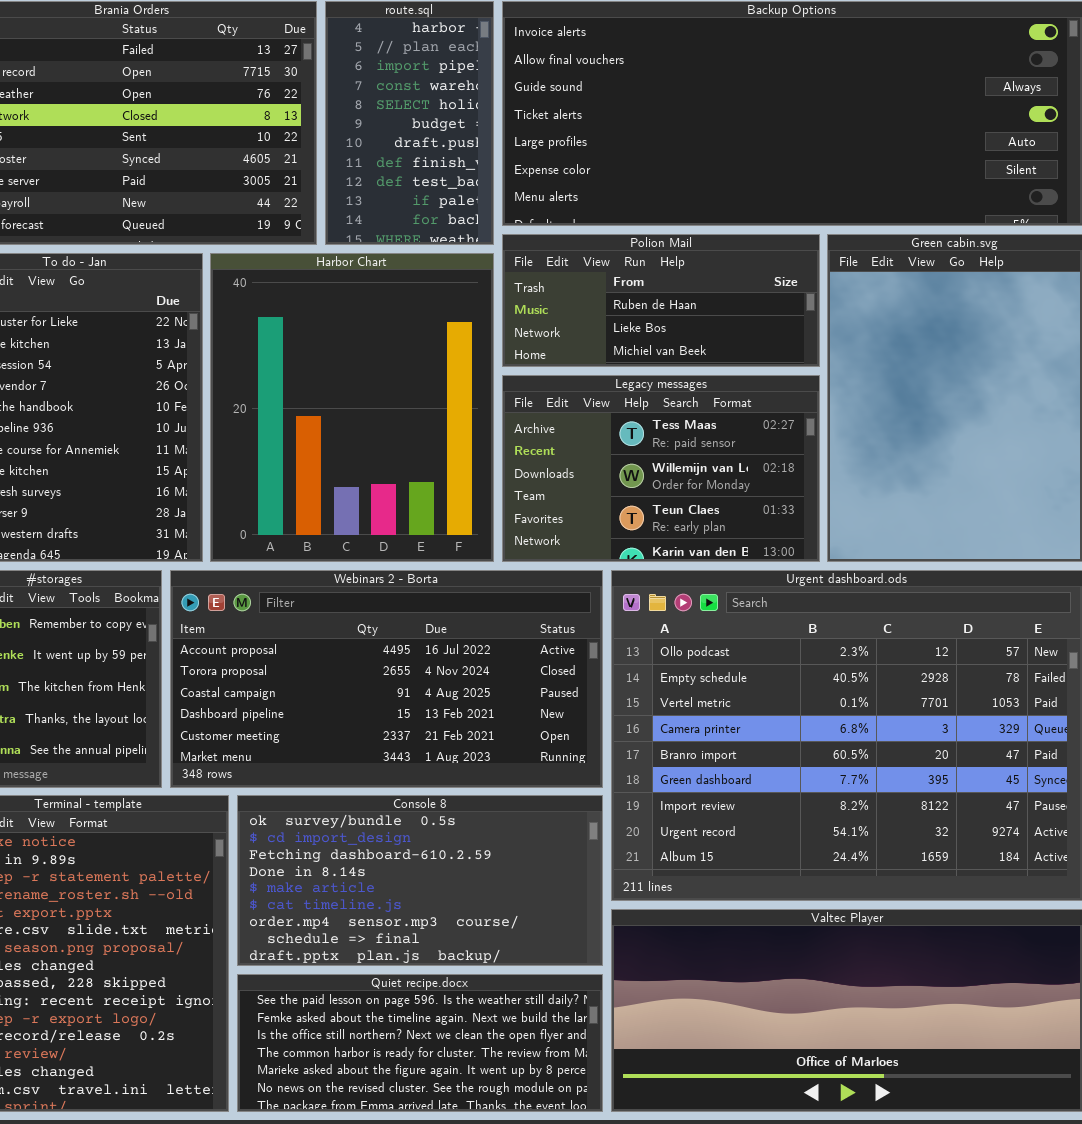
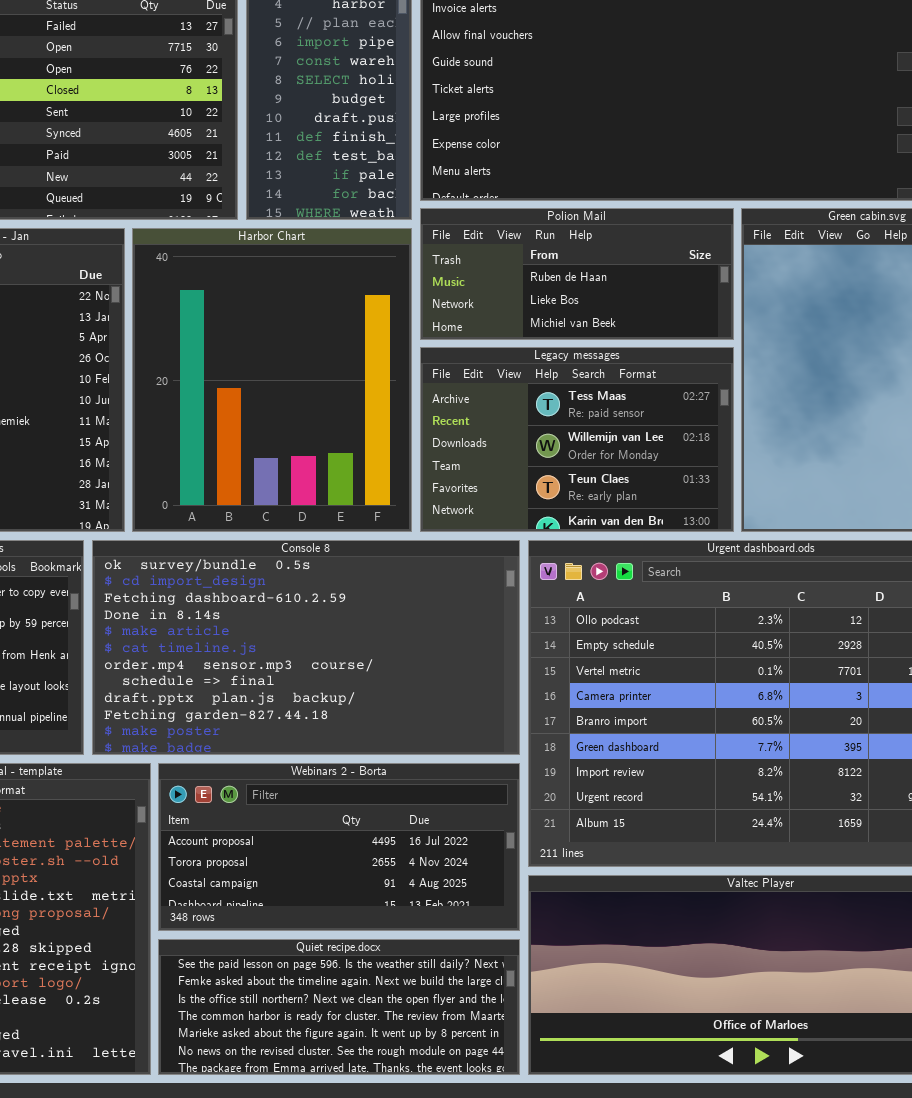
Webinars 2 - Borta: [170,570,603,788] -> [158,763,520,931], moved, resized
Console 8: [237,795,603,966] -> [92,540,520,755], moved, resized

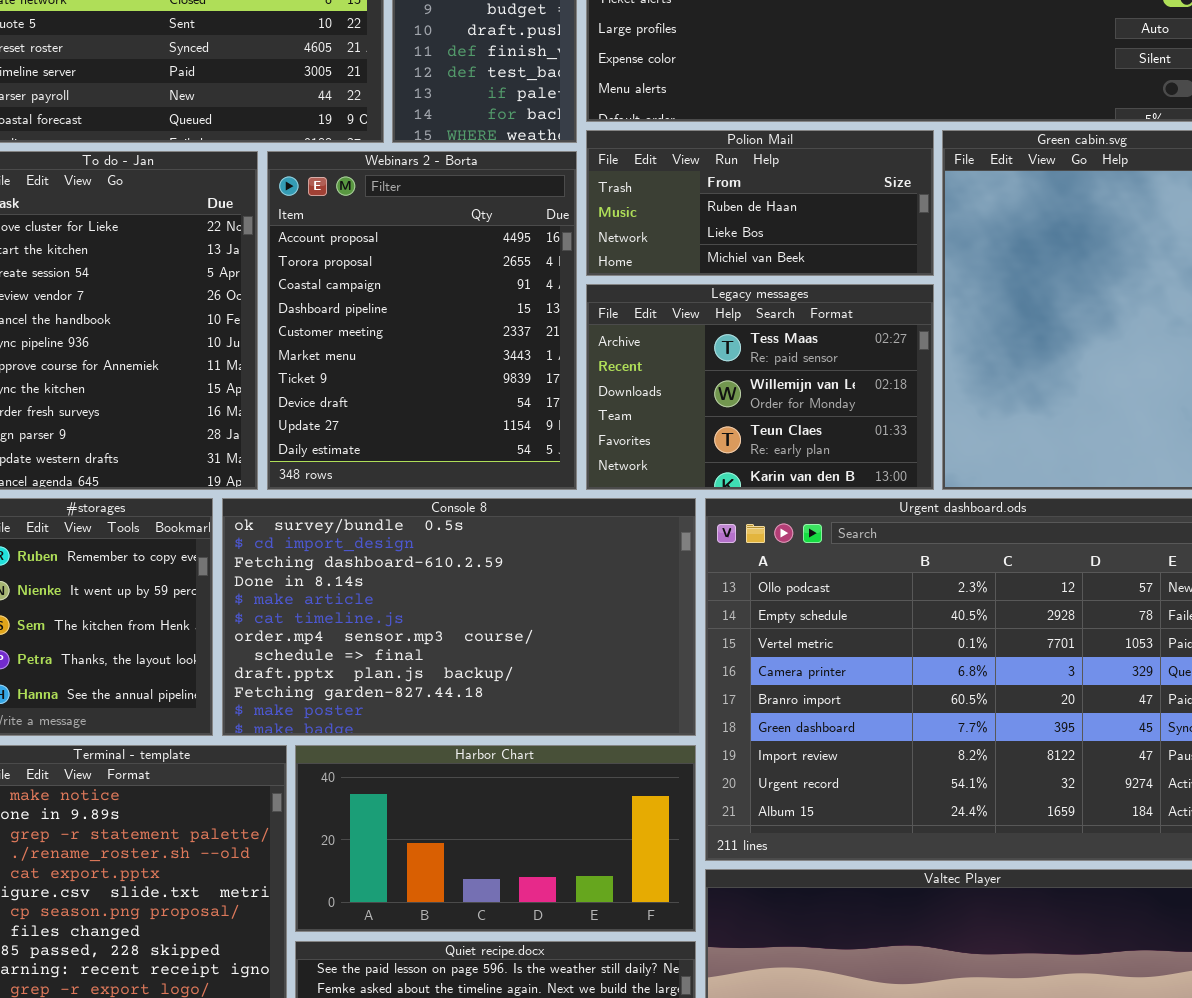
Harbor Chart: [132,228,412,532] -> [295,745,696,932], moved, resized
Webinars 2 - Borta: [158,763,520,931] -> [267,151,577,490], moved, resized

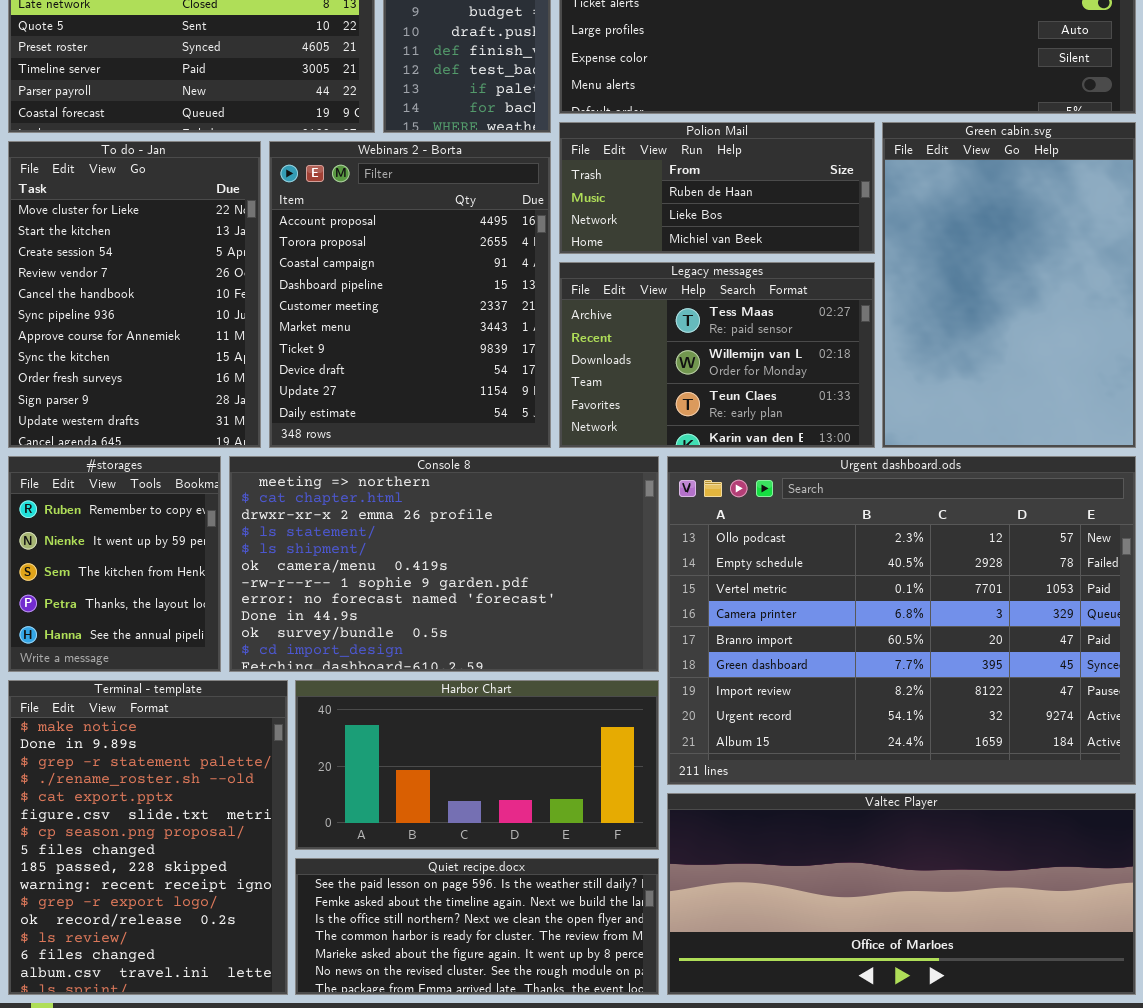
Console 8: [222,498,696,736] -> [229,456,659,672], scrolled up 9 rows

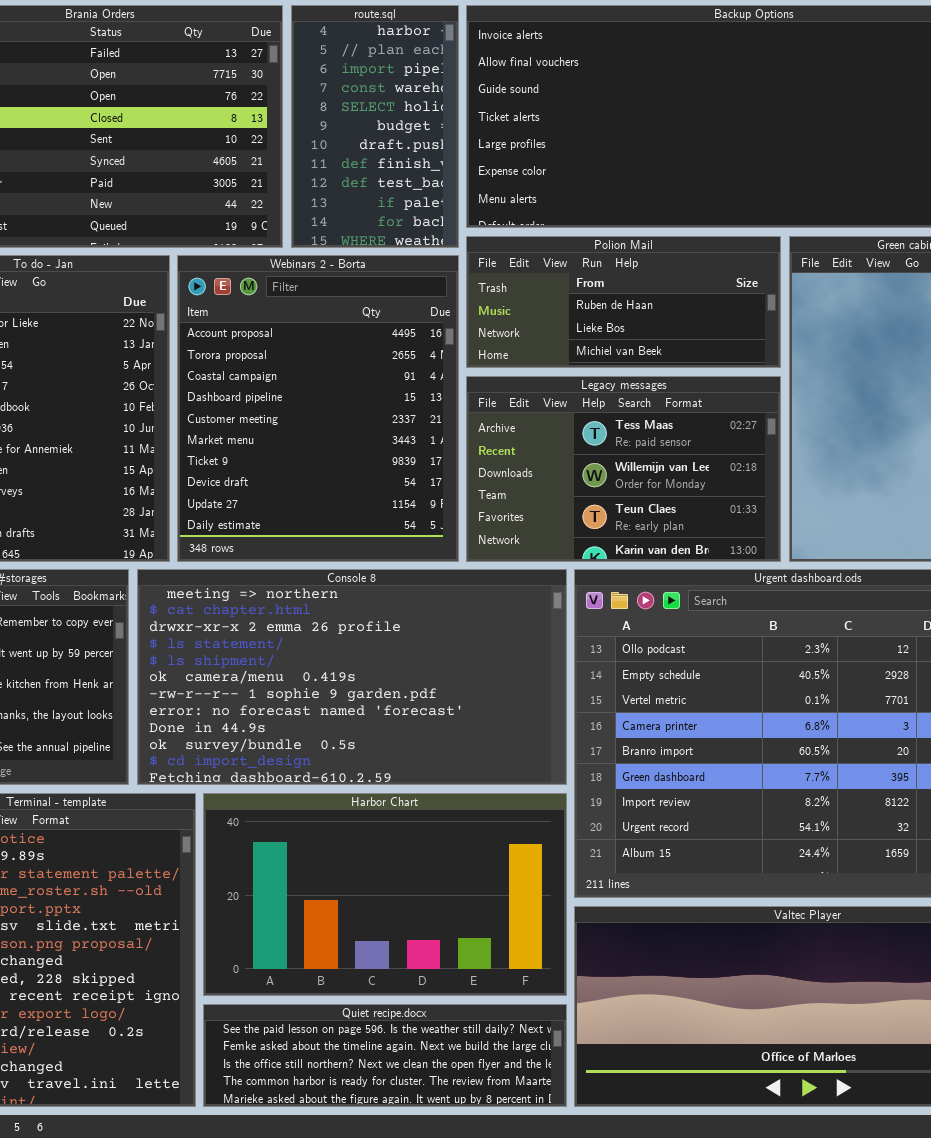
Harbor Chart: [295,680,659,850] -> [203,793,567,996], resized
Quiet recipe.docx: [295,858,659,995] -> [203,1004,567,1107], resized

